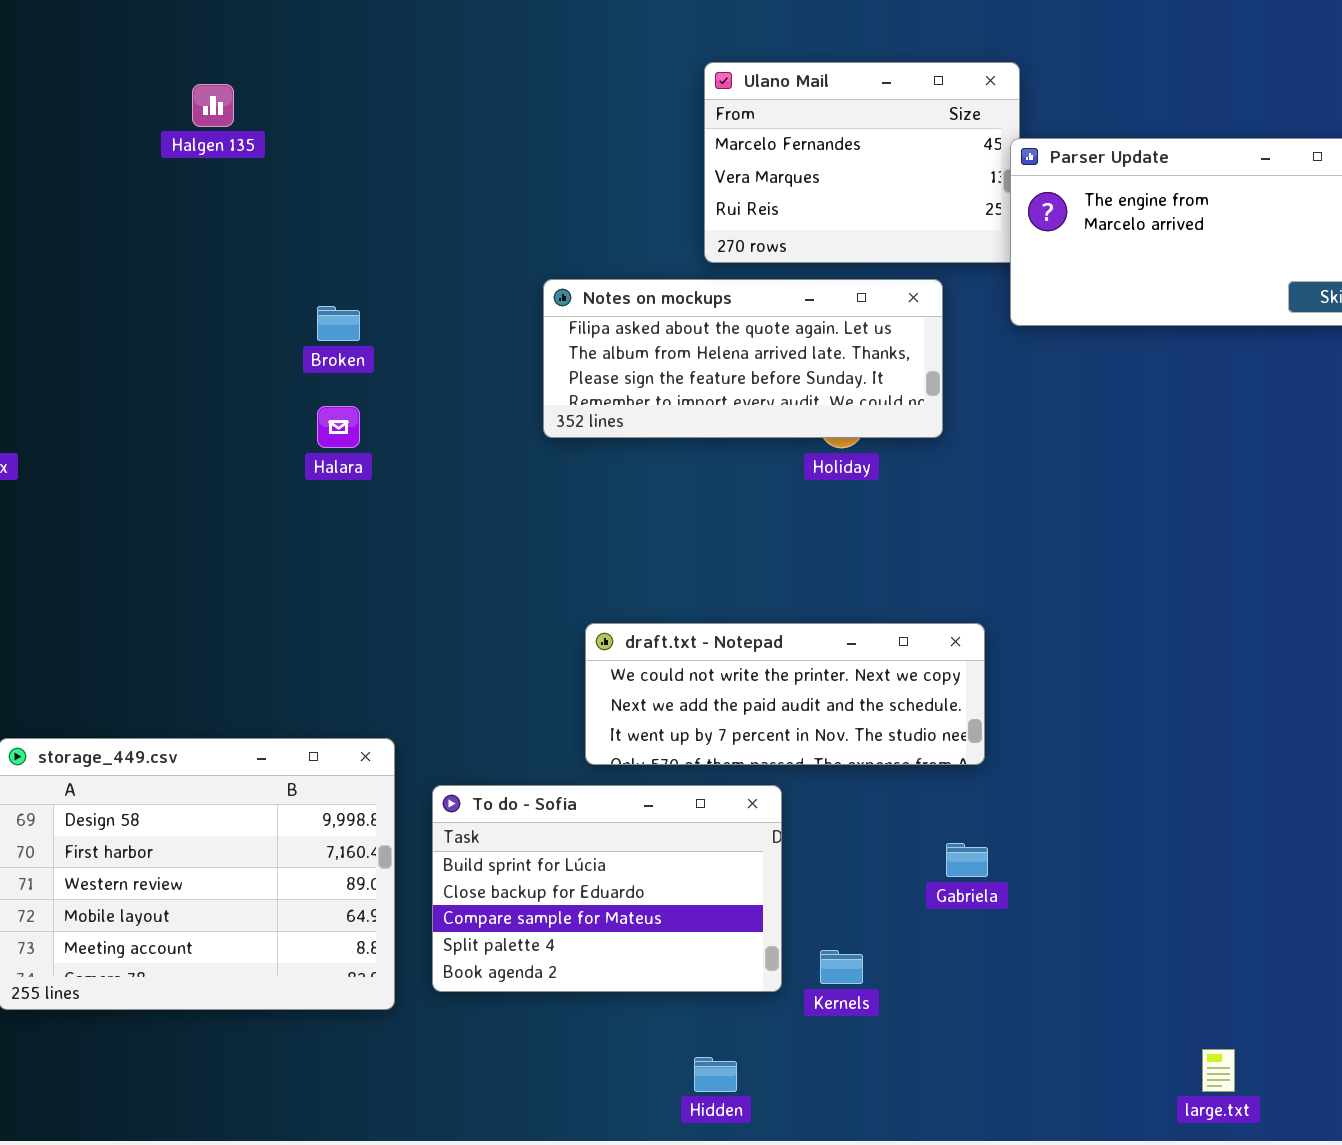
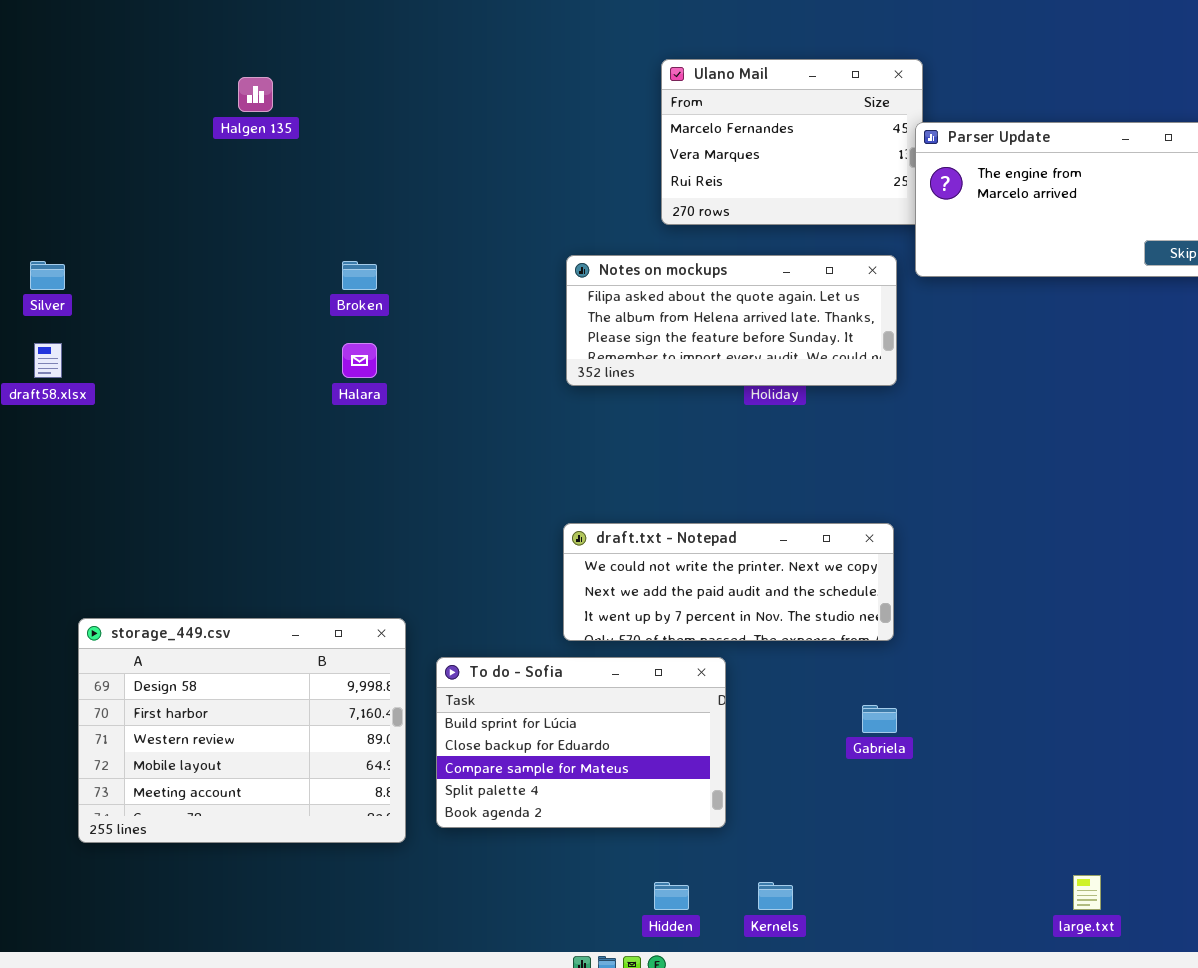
Notes on mockups: [543,279,943,438] -> [566,255,897,386], moved
Kernels: [820,950,863,984] -> [758,882,793,910], moved

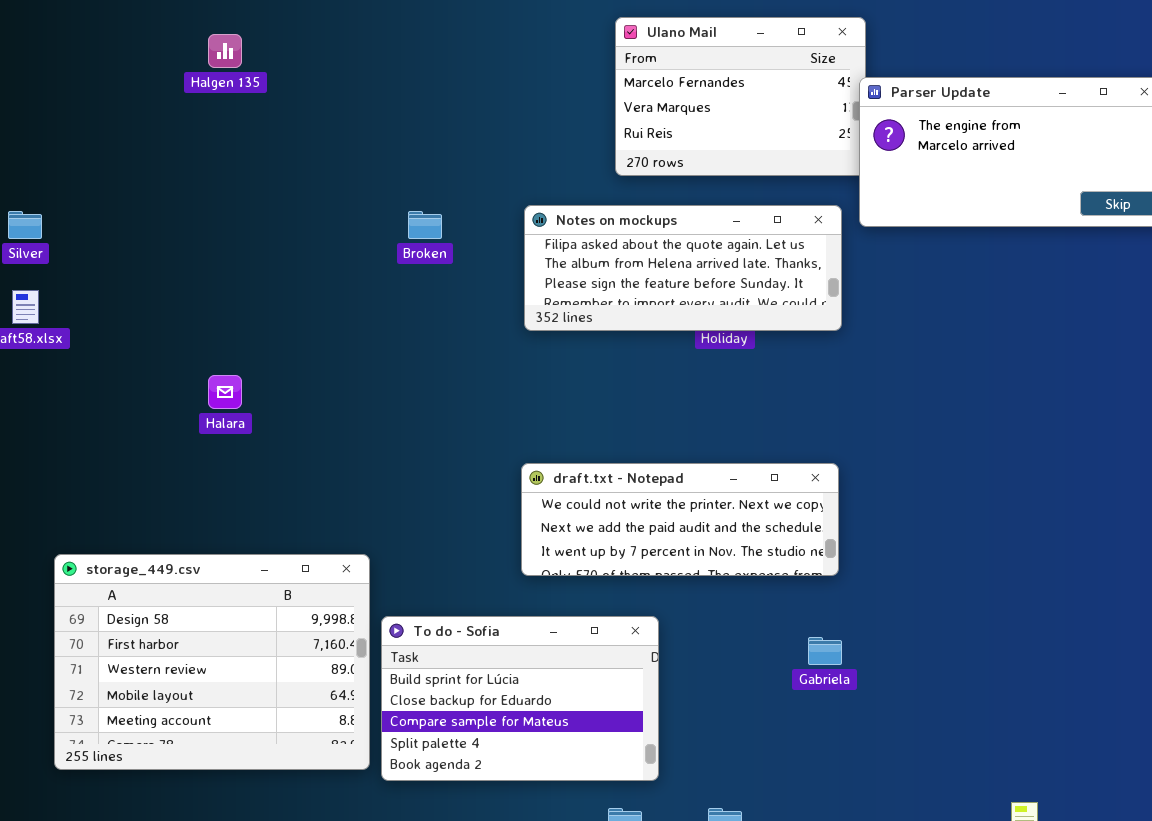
Broken: [342,261,377,290] -> [408,211,442,239], moved
Halara: [342,343,377,378] -> [208,375,242,409], moved
To do - Sofia: [436,657,726,828] -> [381,616,659,781], moved

